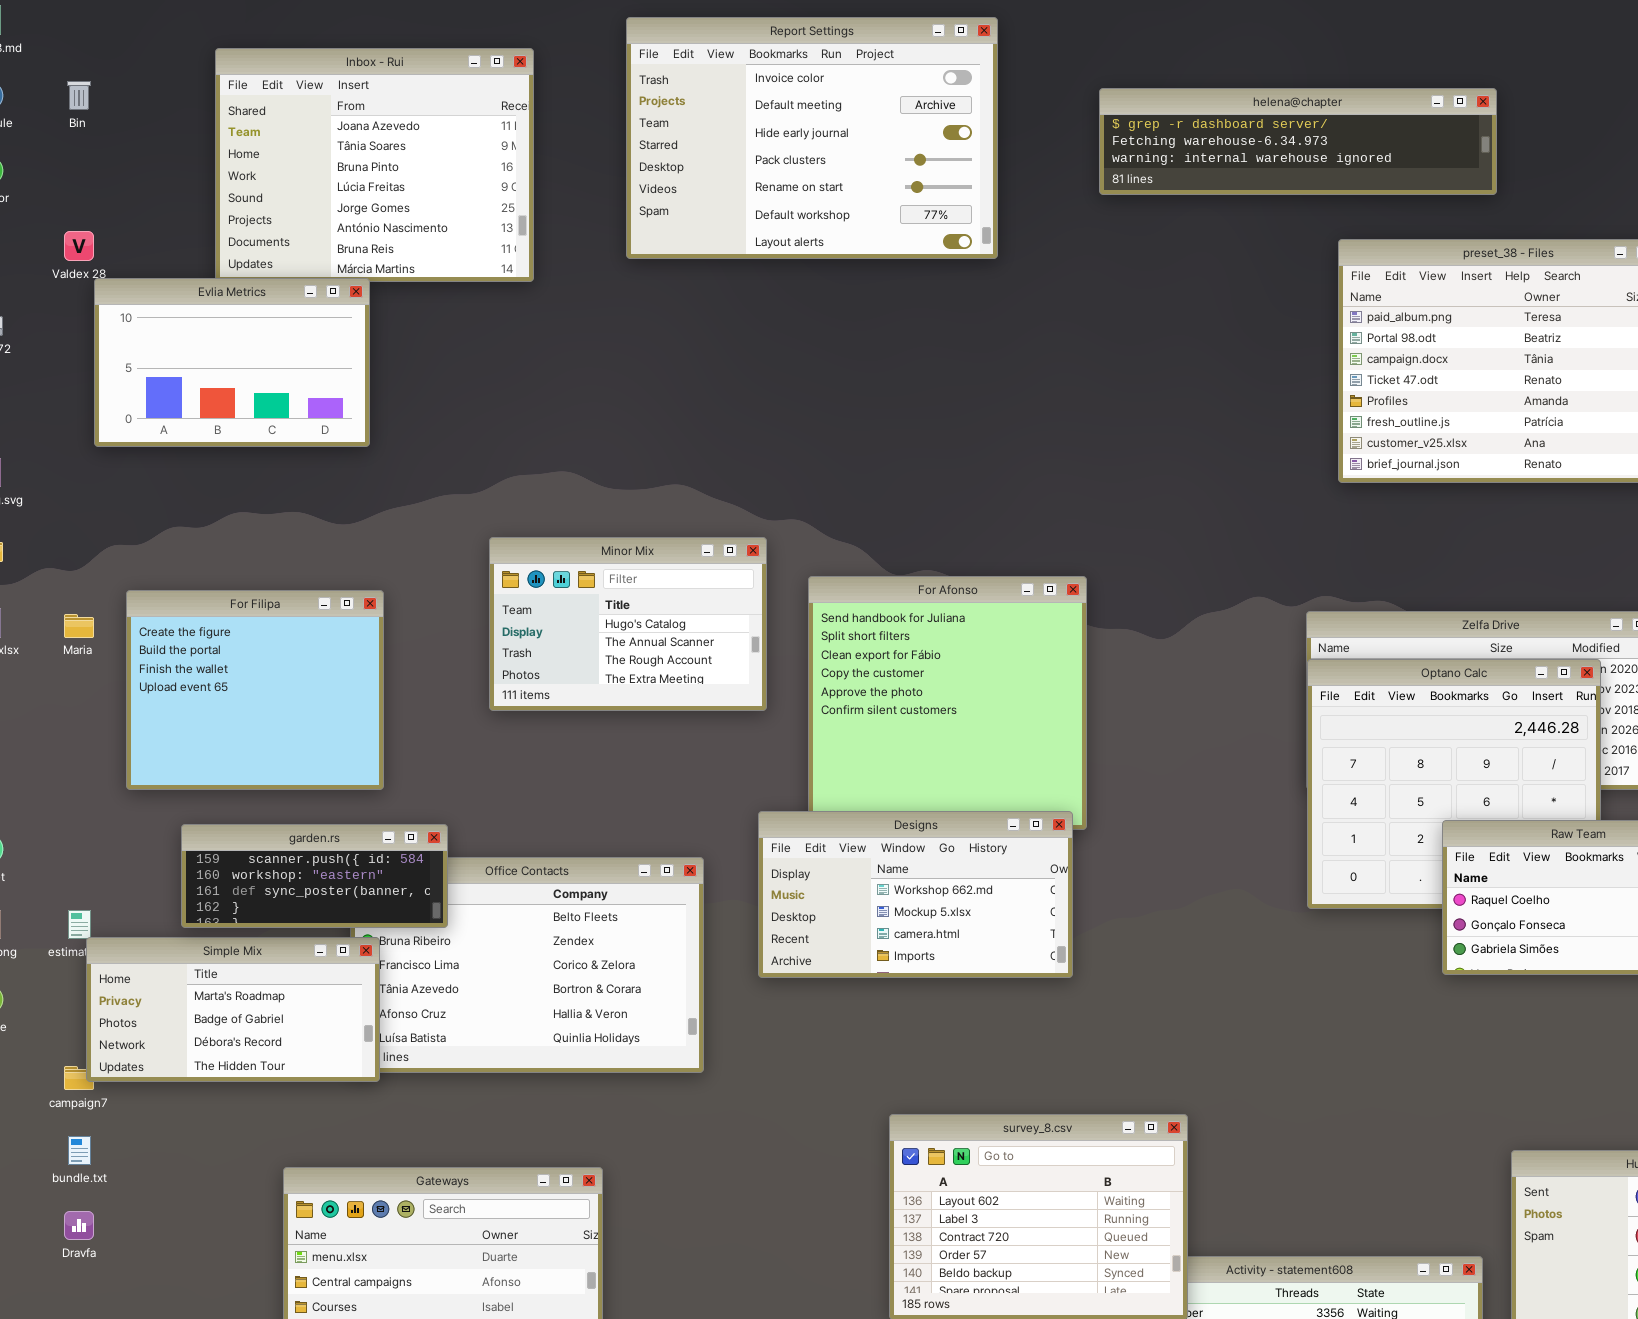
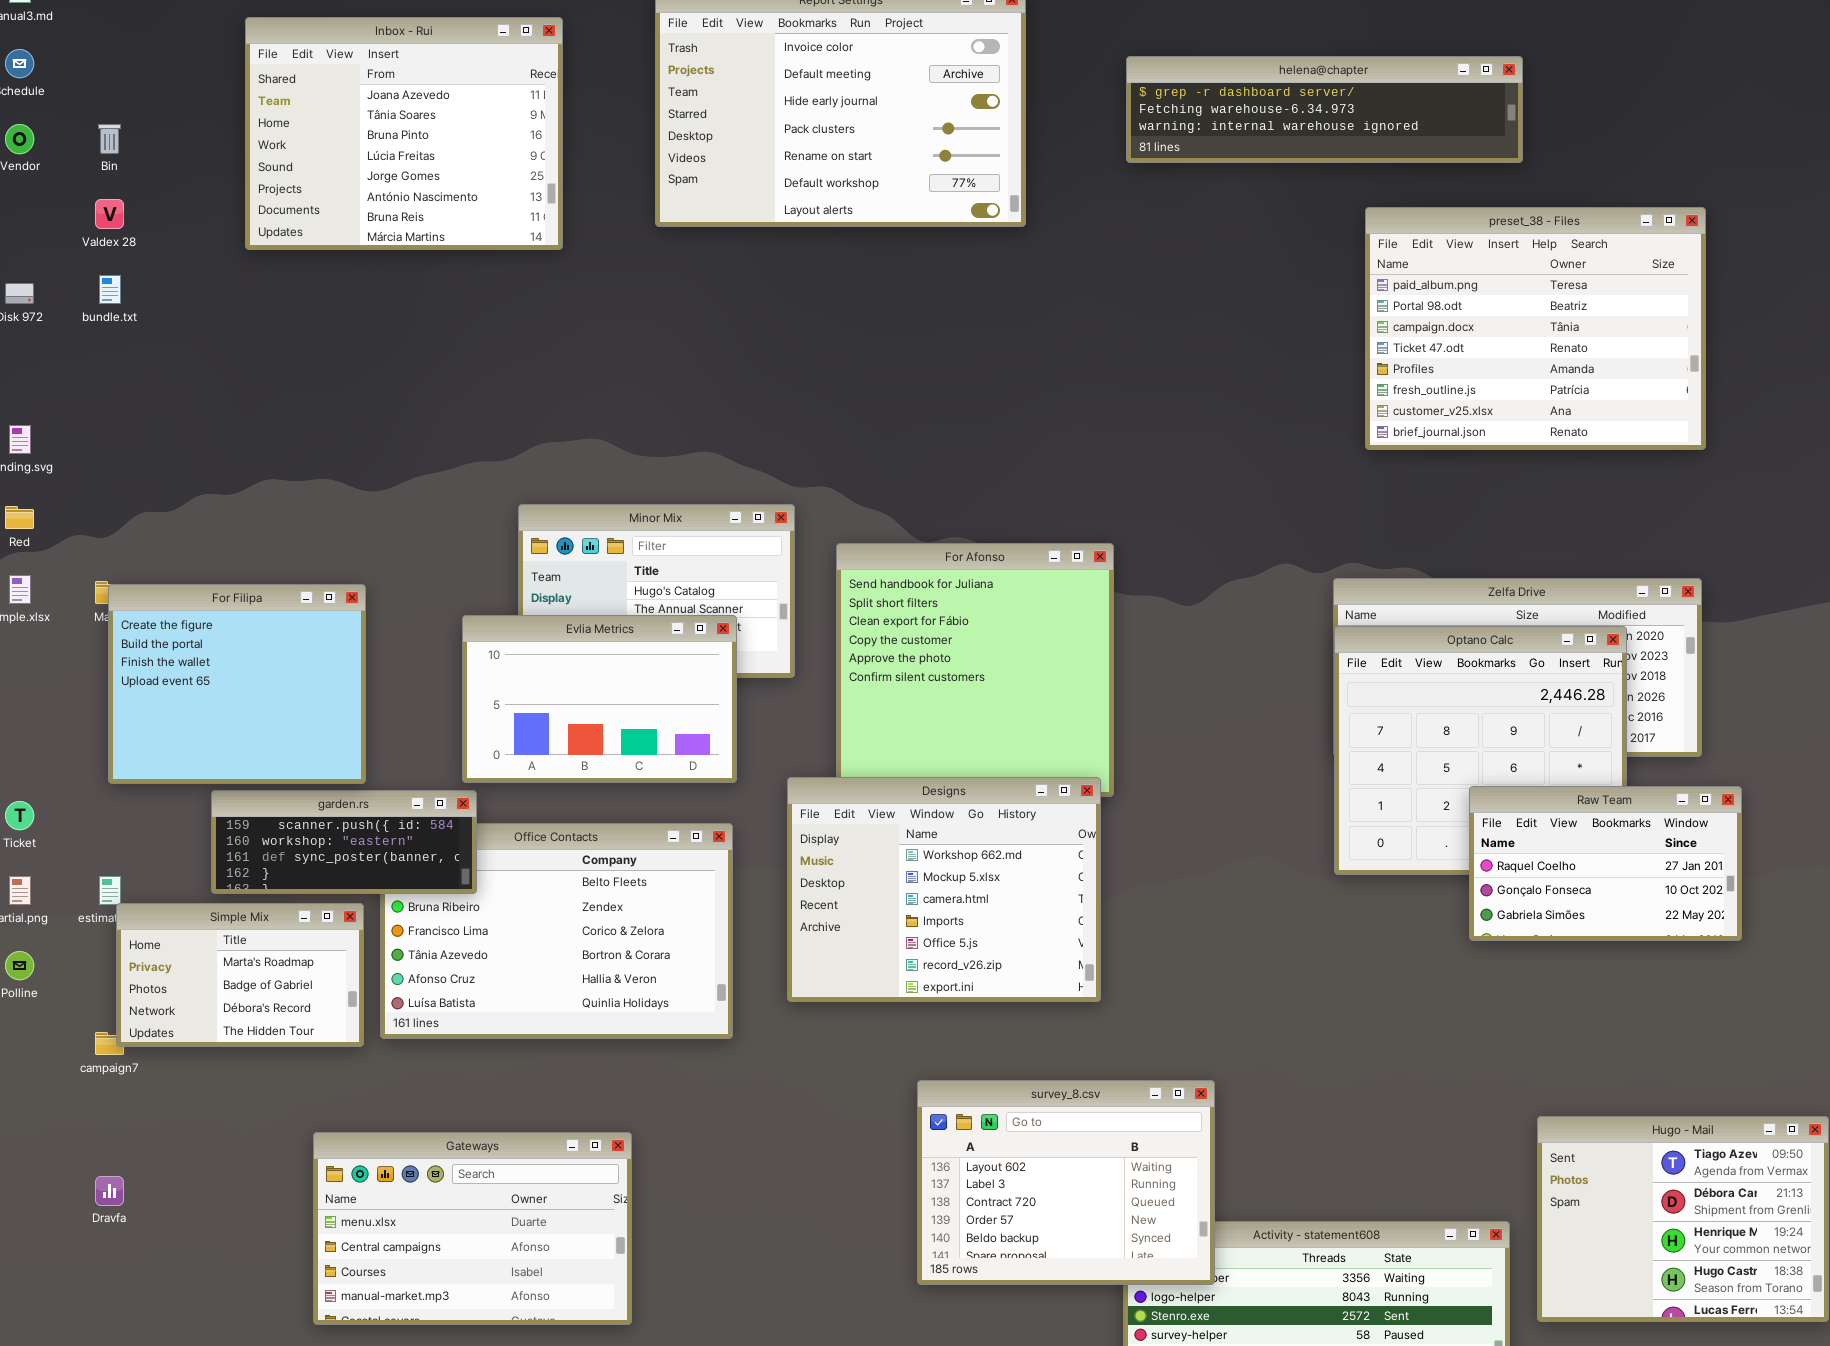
Bin: [67,81,91,110] -> [98,124,121,154], moved
Evlia Metrics: [94,278,370,447] -> [462,615,737,783], moved
For Filipa: [126,590,384,790] -> [108,584,366,784], moved
Designs: [758,811,1073,978] -> [787,777,1101,1002], resized
Simple Mix: [86,937,380,1082] -> [116,903,364,1047], resized
bundle.txt: [68,1136,91,1165] -> [99,275,121,304], moved

